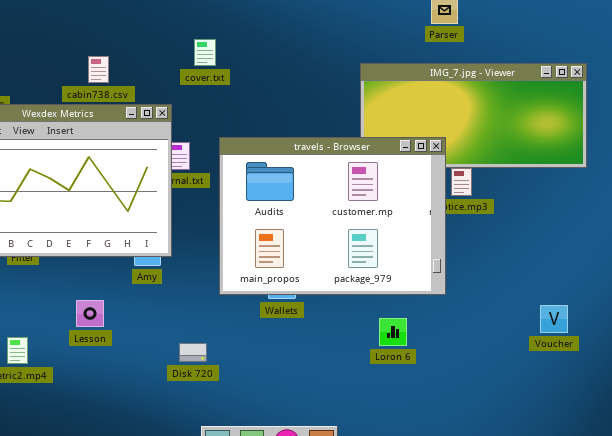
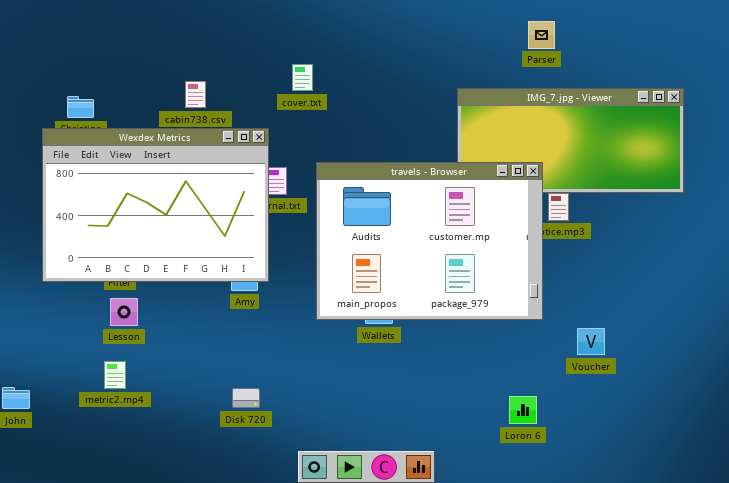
Lesson: [76,300,104,327] -> [110,298,138,326], moved
Voucher: [540,305,568,333] -> [577,328,605,355], moved
Loron 6: [379,318,407,346] -> [509,396,537,424], moved
Disk 720: [179,343,207,362] -> [232,388,260,408], moved

